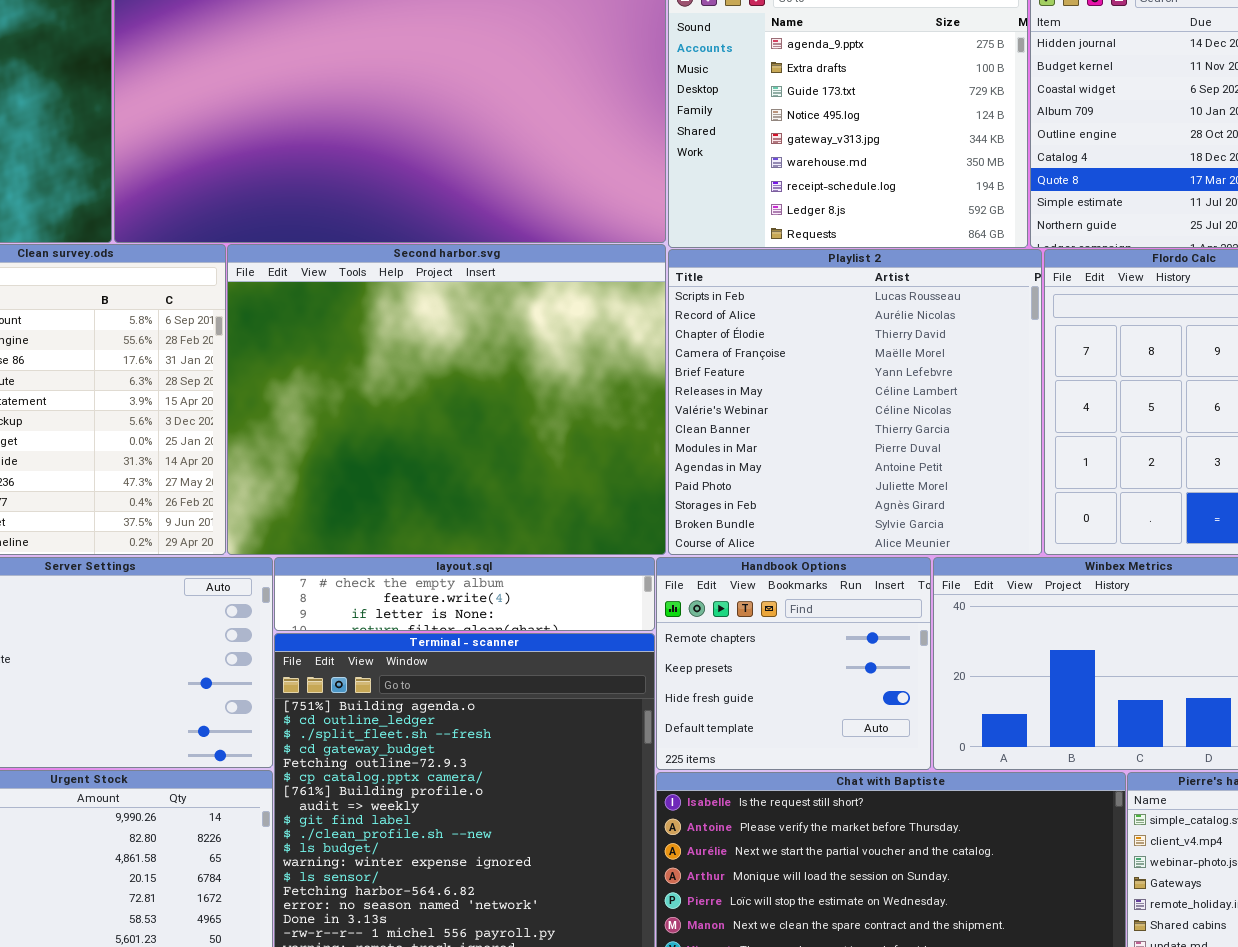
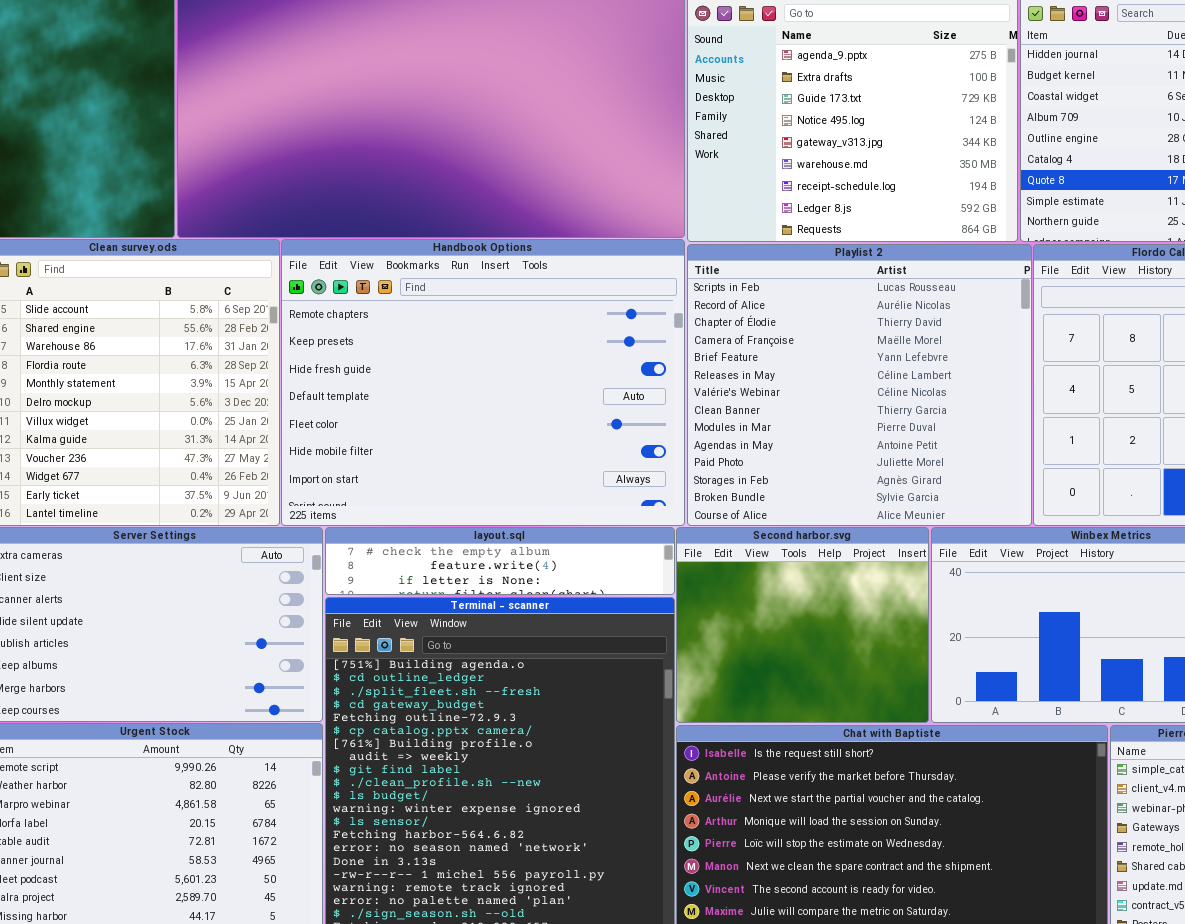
Second harbor.svg: [227,244,666,555] -> [676,527,929,723], moved, resized
Handbook Options: [656,557,931,770] -> [281,239,685,526], moved, resized

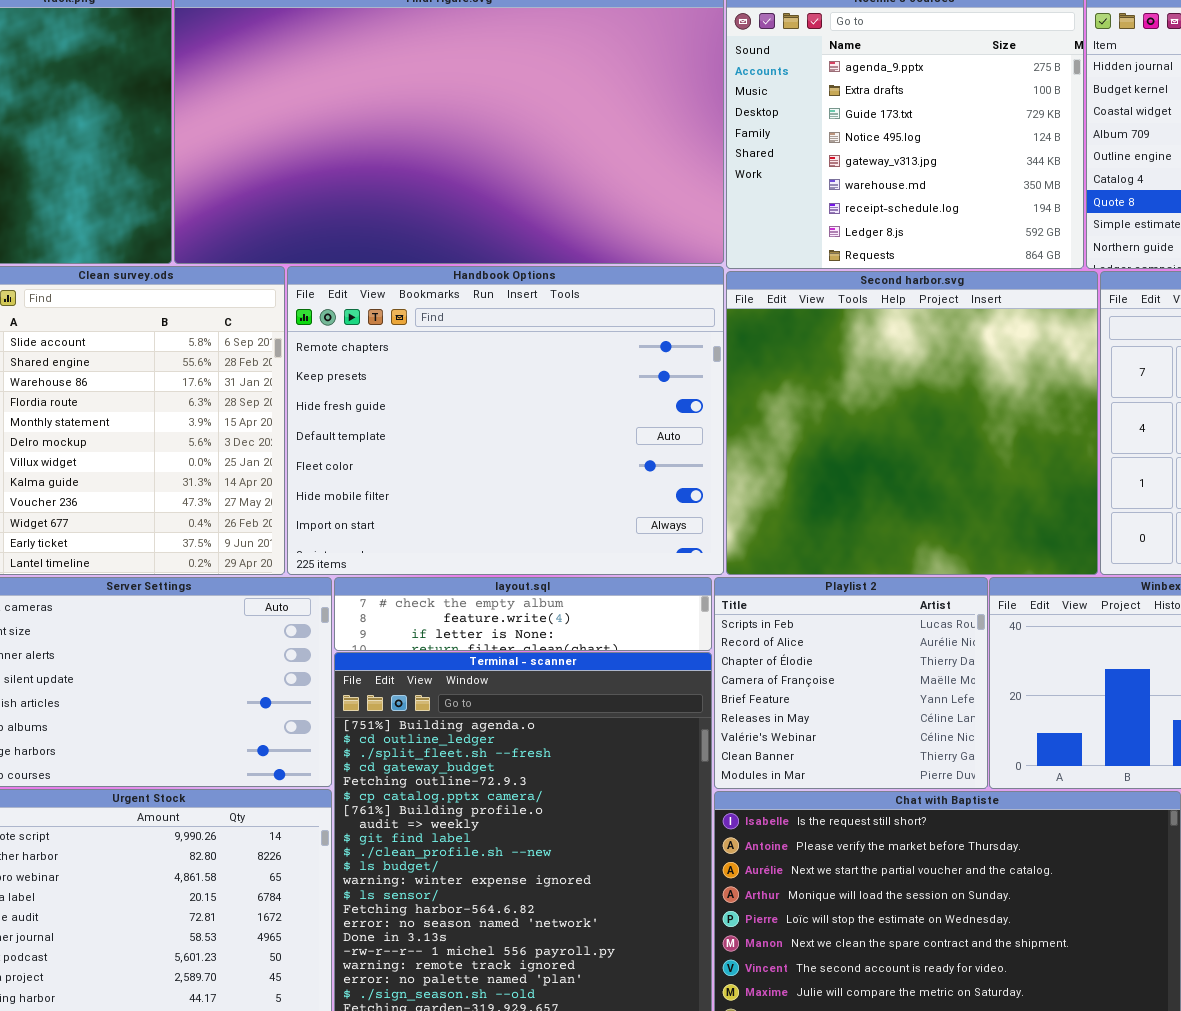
Playlist 2: [687,244,1032,526] -> [714,577,988,789], moved, resized
Second harbor.svg: [676,527,929,723] -> [726,271,1098,575], moved, resized

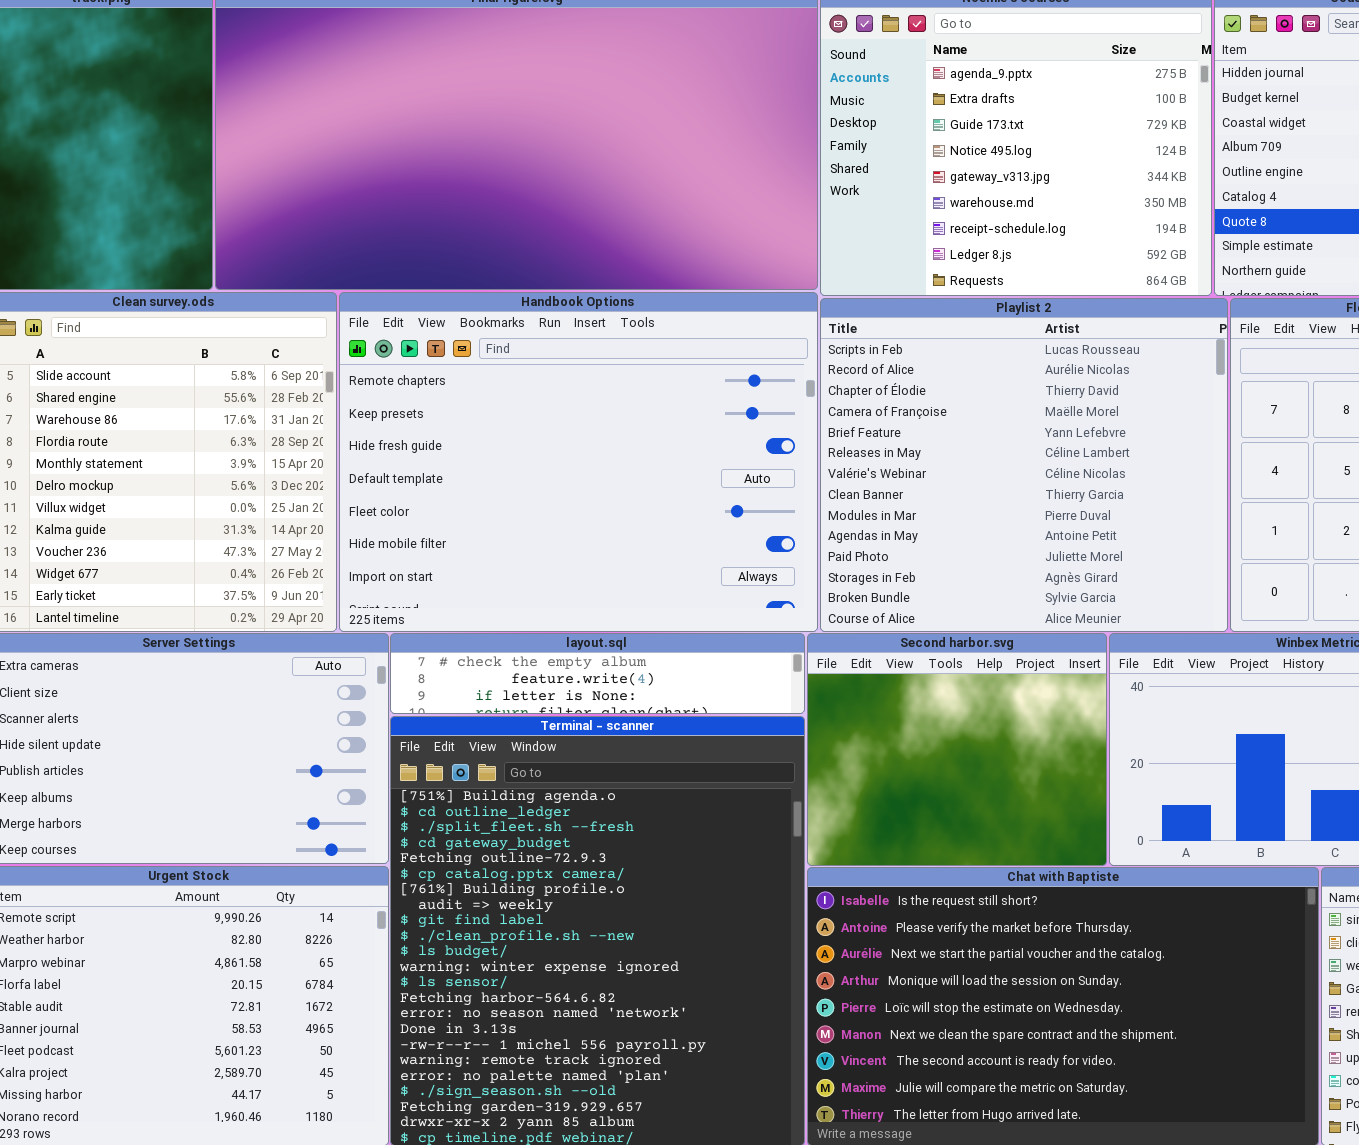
Second harbor.svg: [726,271,1098,575] -> [807,633,1107,866], moved, resized
Playlist 2: [714,577,988,789] -> [820,298,1228,632], moved, resized

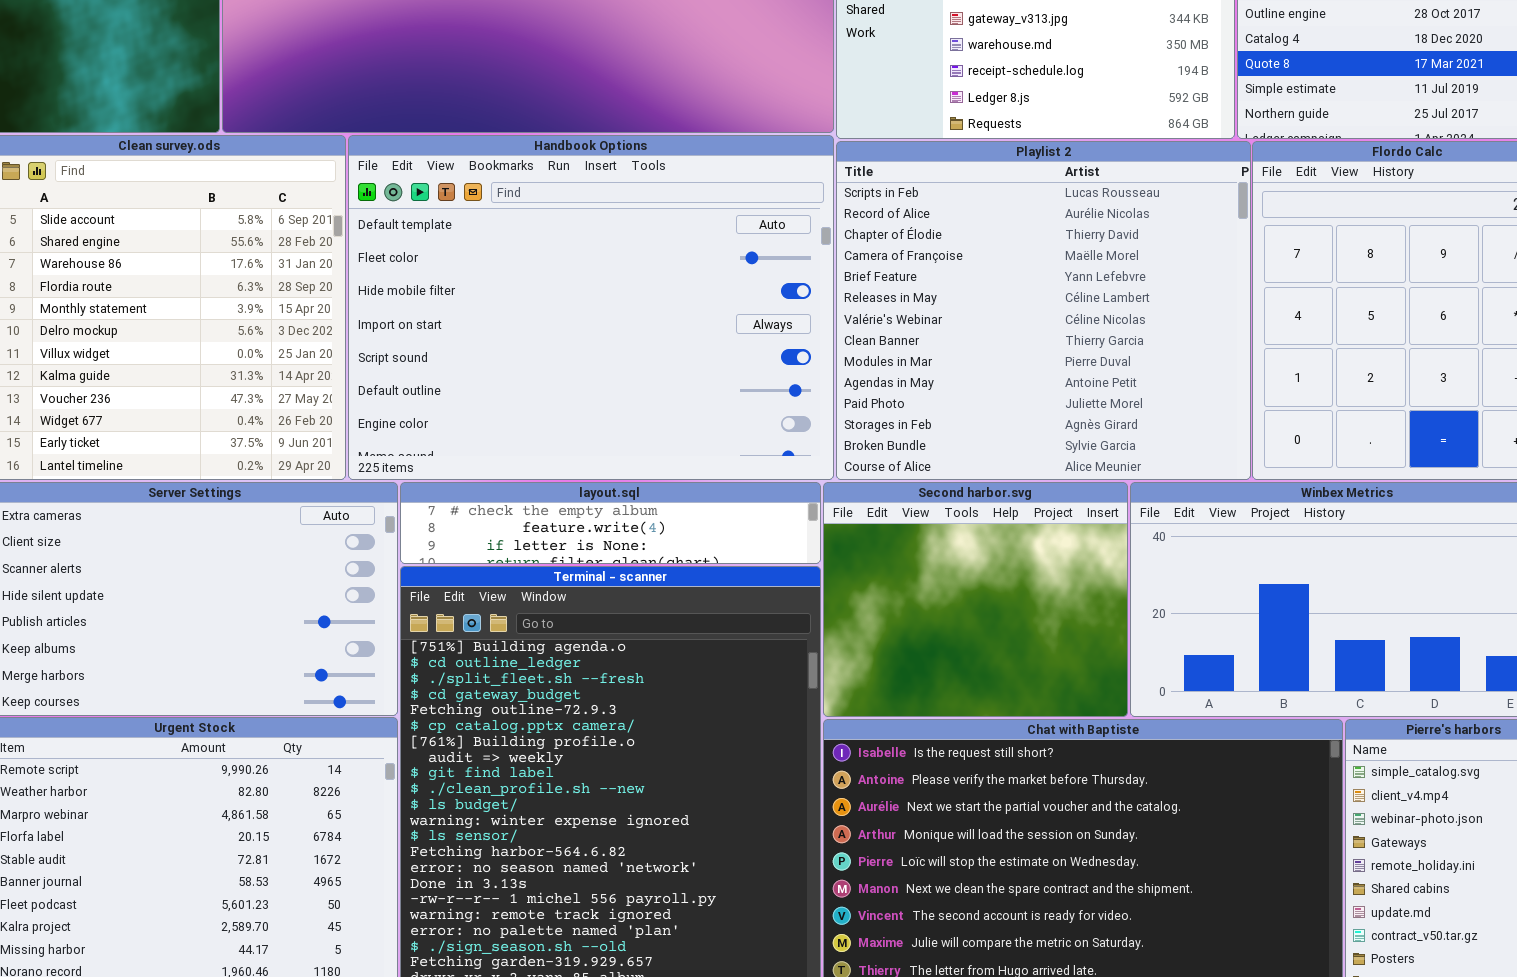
Handbook Options: [339,292,818,632] -> [348,135,834,480], scrolled down 3 rows

